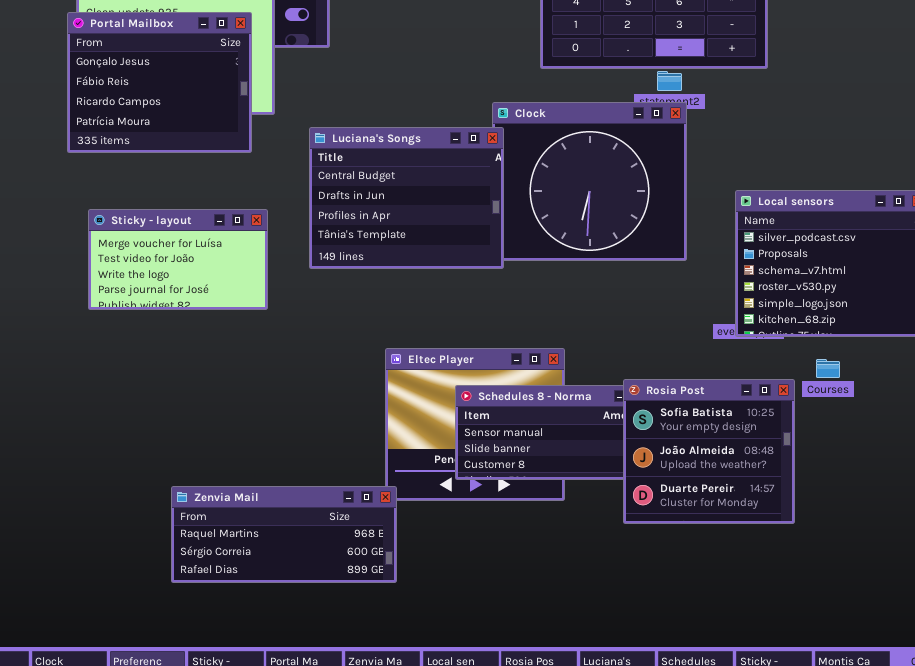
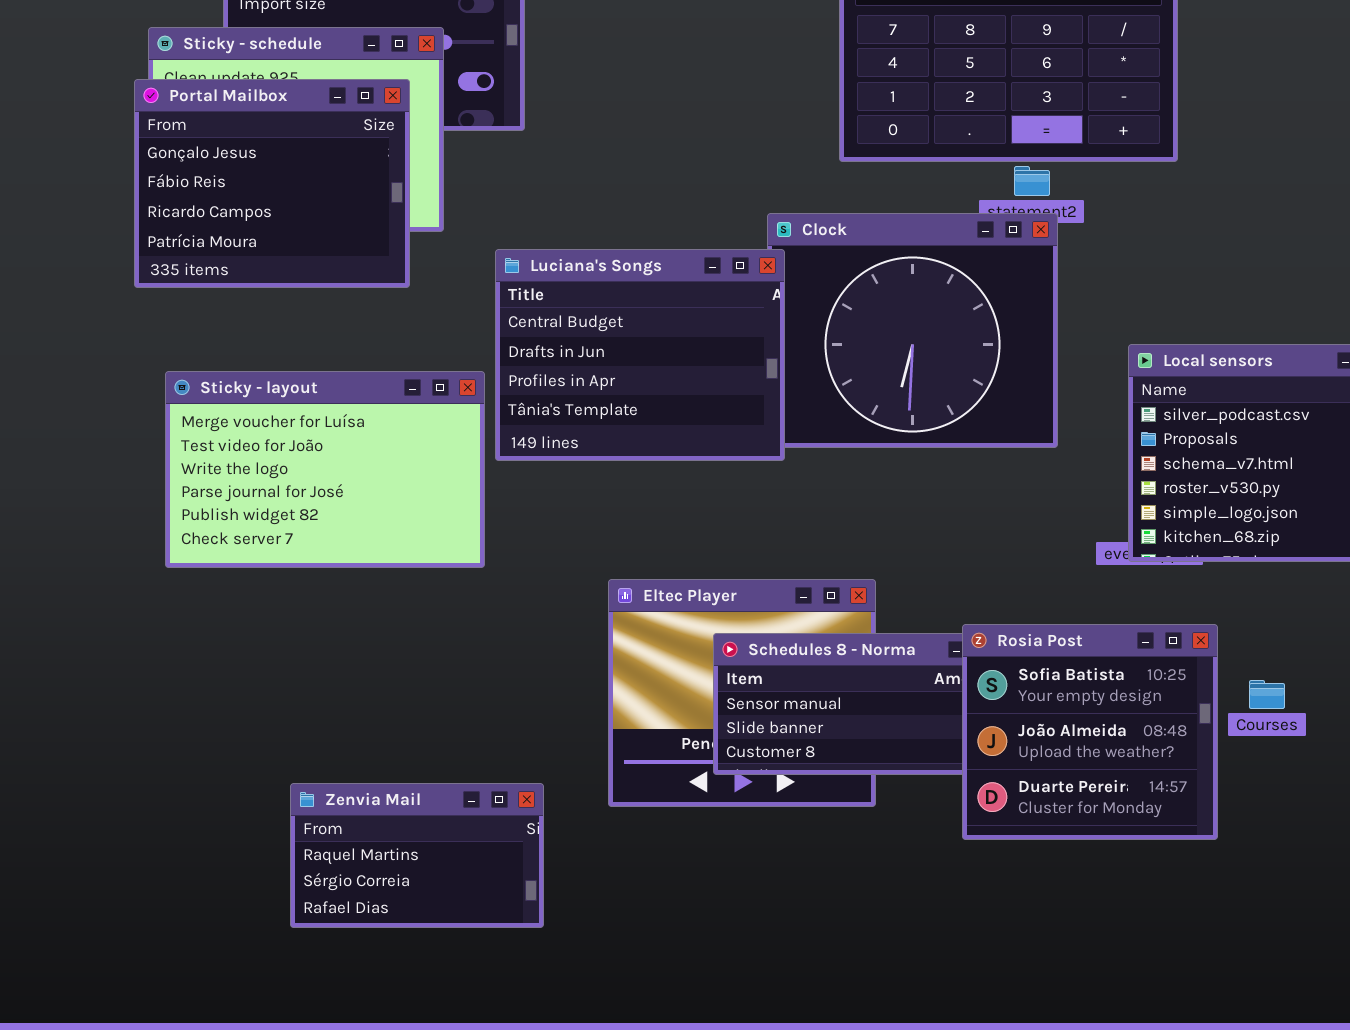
Sticky - layout: [88,209,268,310] -> [165,371,485,568], resized
Courses: [816,359,840,378] -> [1249,680,1285,709], moved
Zenvia Mail: [171,486,397,583] -> [290,783,544,928], resized

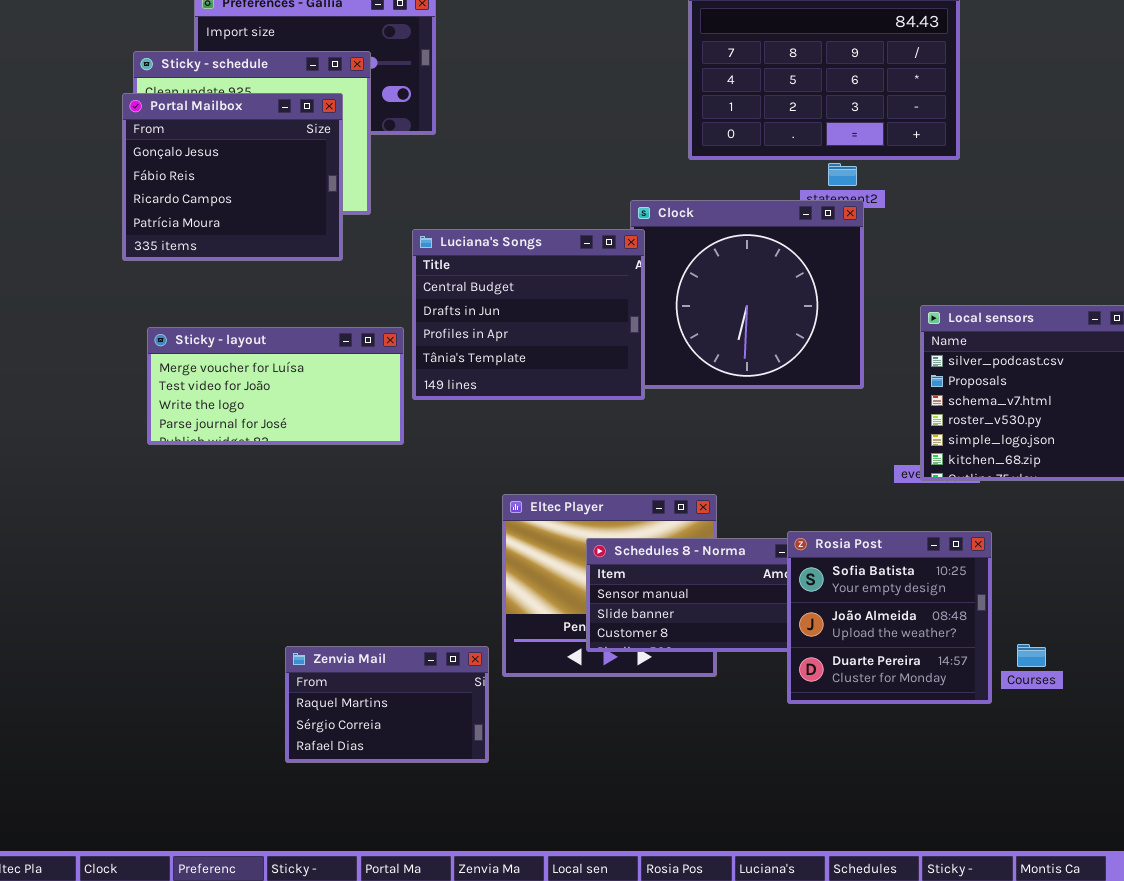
Sticky - layout: [165,371,485,568] -> [147,327,404,445], resized
Courses: [1249,680,1285,709] -> [1017,644,1046,667], moved
Zenvia Mail: [290,783,544,928] -> [285,646,489,763], moved

